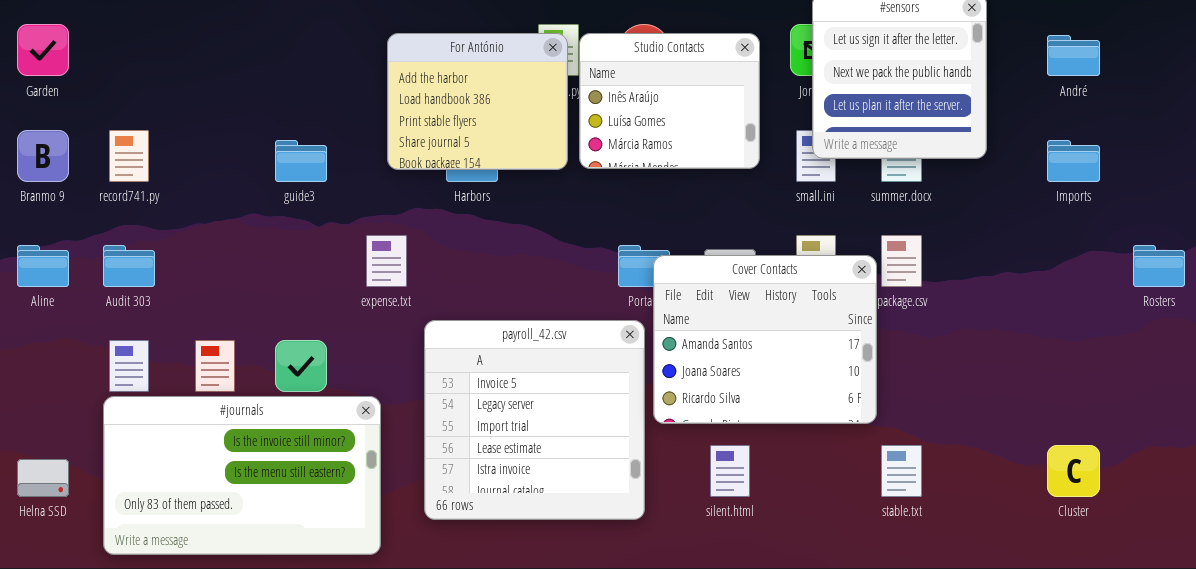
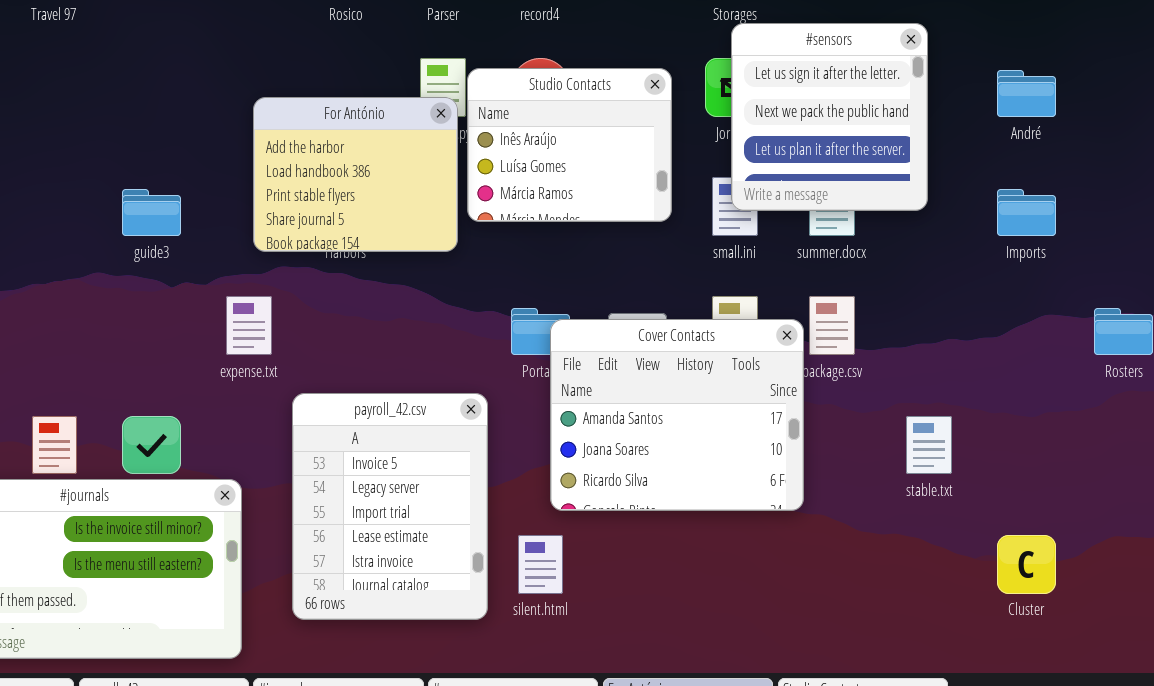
For António: [387,33,568,170] -> [253,97,458,252], moved
payroll_42.csv: [424,320,645,520] -> [292,393,488,620], resized
silent.html: [710,445,750,497] -> [518,535,563,594], moved
stable.txt: [881,445,922,497] -> [906,416,952,474], moved

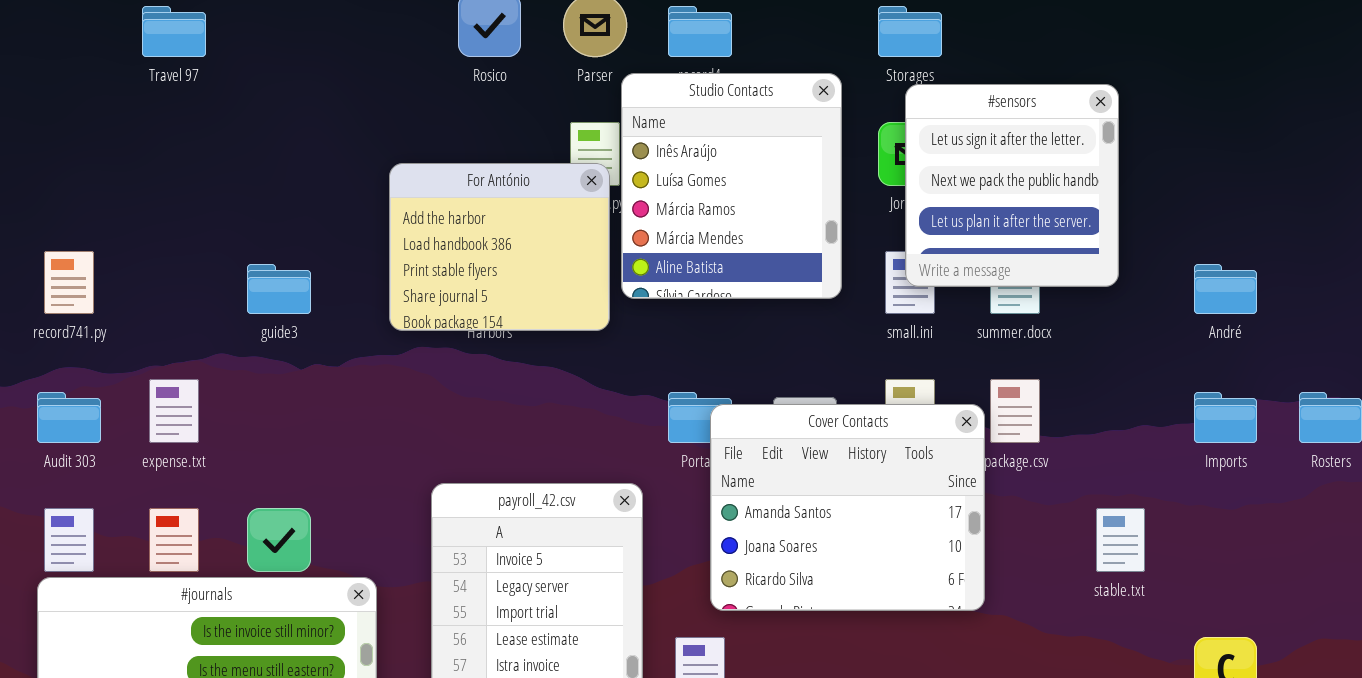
Studio Contacts: [467,68,672,222] -> [621,73,842,299], resized
André: [997,70,1056,117] -> [1194,264,1257,314], moved
Imports: [997,189,1056,236] -> [1194,392,1257,443], moved
expense.txt: [226,296,272,355] -> [149,379,199,443], moved

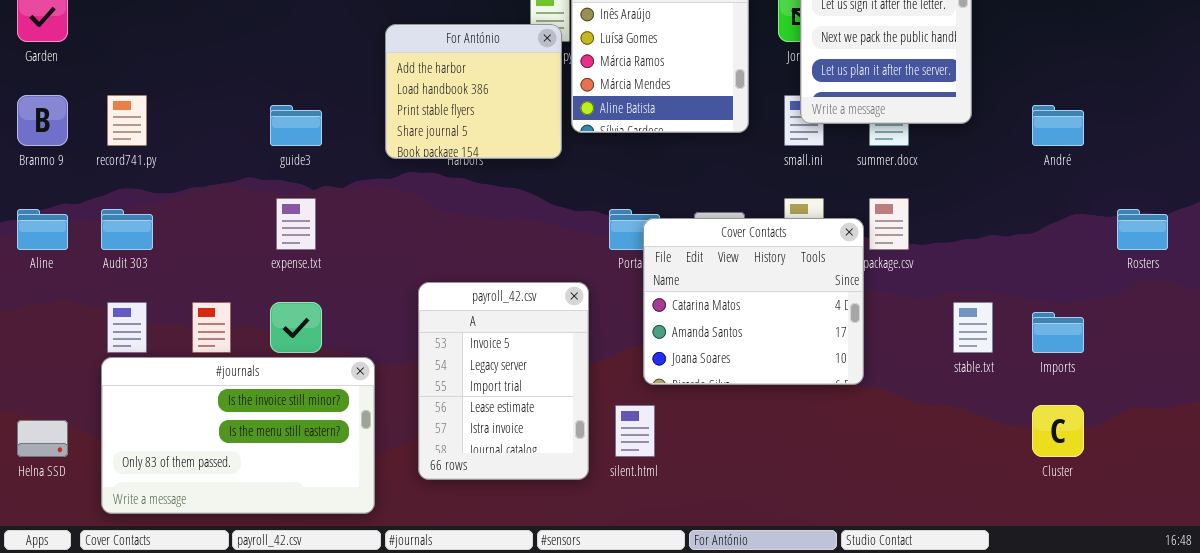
expense.txt: [149,379,199,443] -> [276,198,316,250], moved
Imports: [1194,392,1257,443] -> [1032,312,1084,353], moved
Cover Contacts: [710,404,985,611] -> [643,218,864,385], scrolled up 1 row

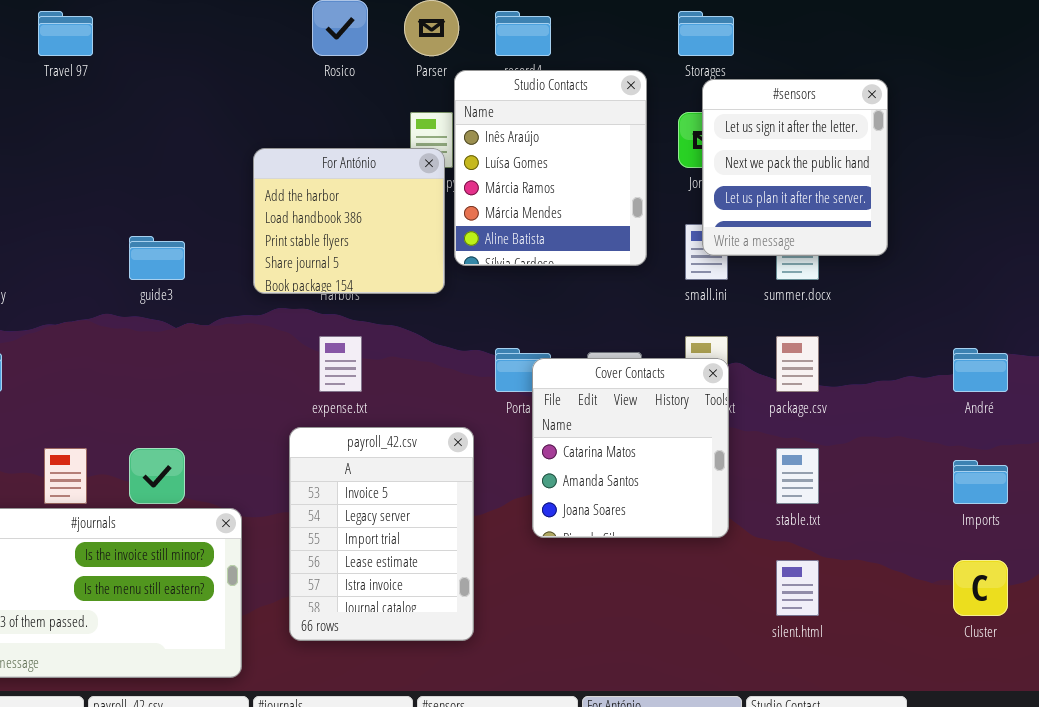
André: [1032,105,1084,146] -> [953,348,1008,392], moved
expense.txt: [276,198,316,250] -> [319,336,362,392], moved
Cover Contacts: [643,218,864,385] -> [532,358,729,538], resized
stable.txt: [953,302,993,353] -> [776,448,819,504], moved
silent.html: [615,405,655,457] -> [776,560,819,616], moved

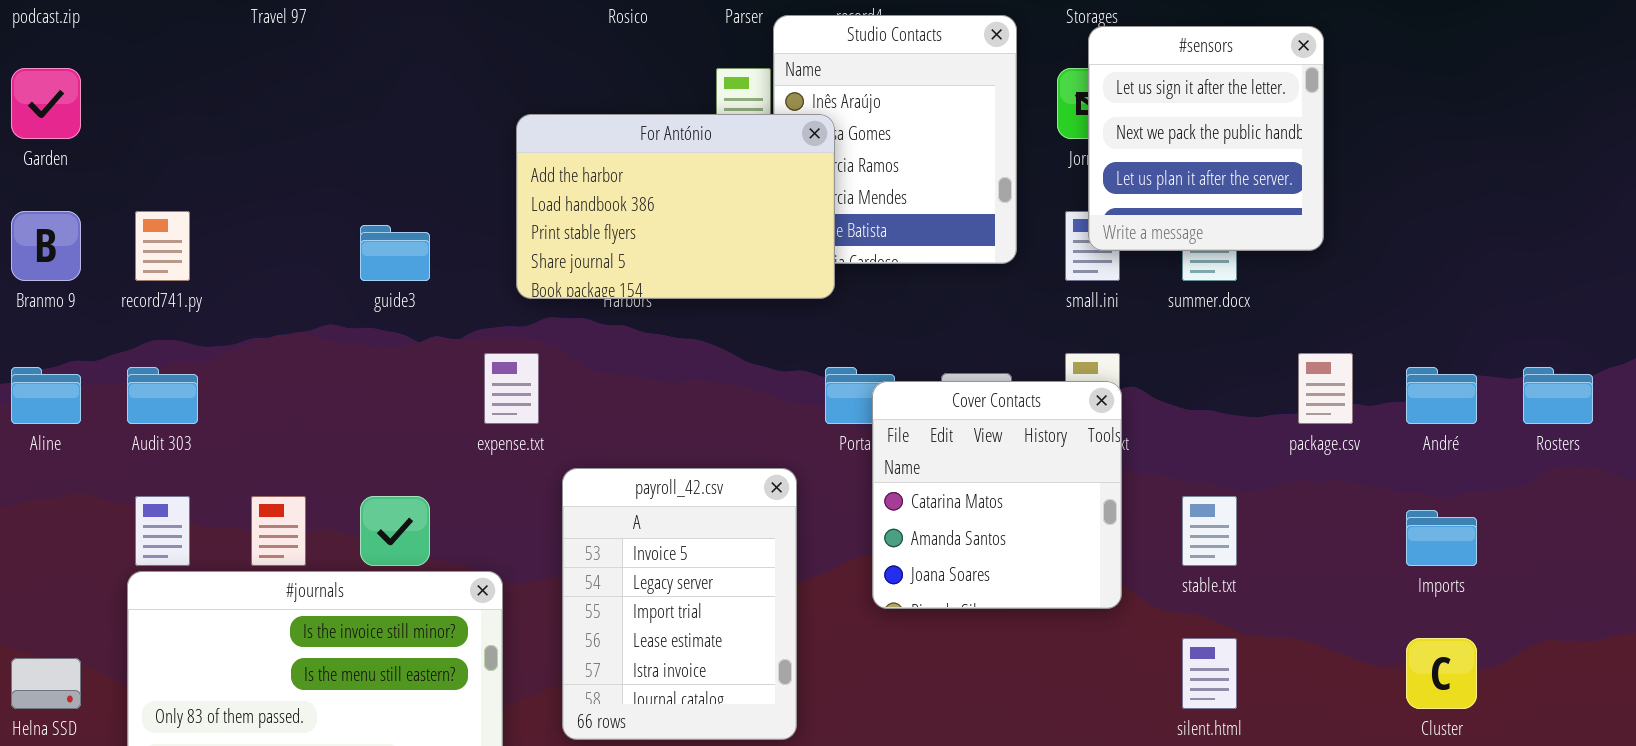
For António: [253,148,445,294] -> [516,114,835,299], resized
expense.txt: [319,336,362,392] -> [484,353,539,424], moved
package.csv: [776,336,819,392] -> [1298,353,1353,424], moved

